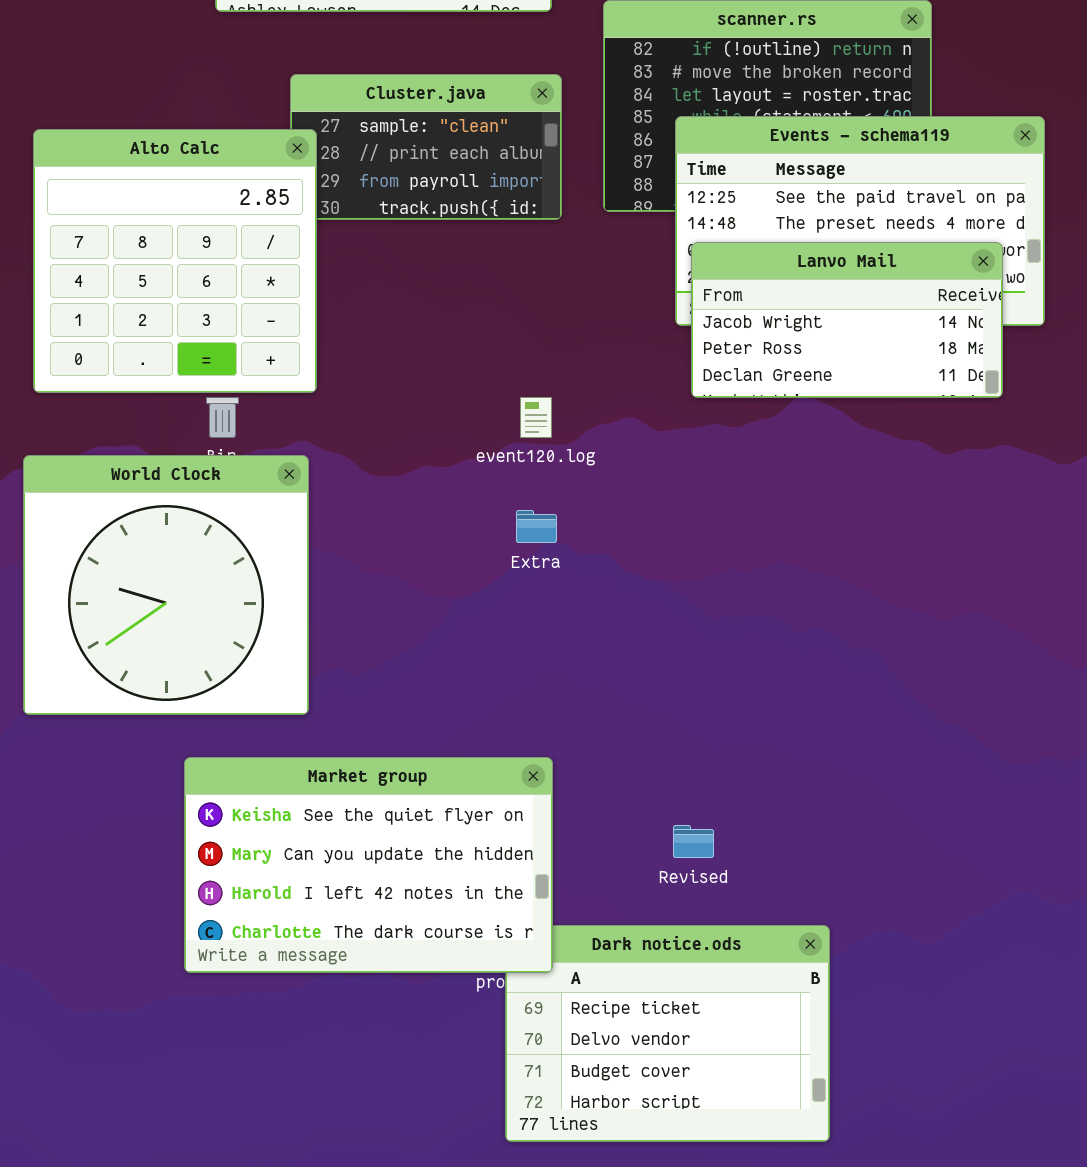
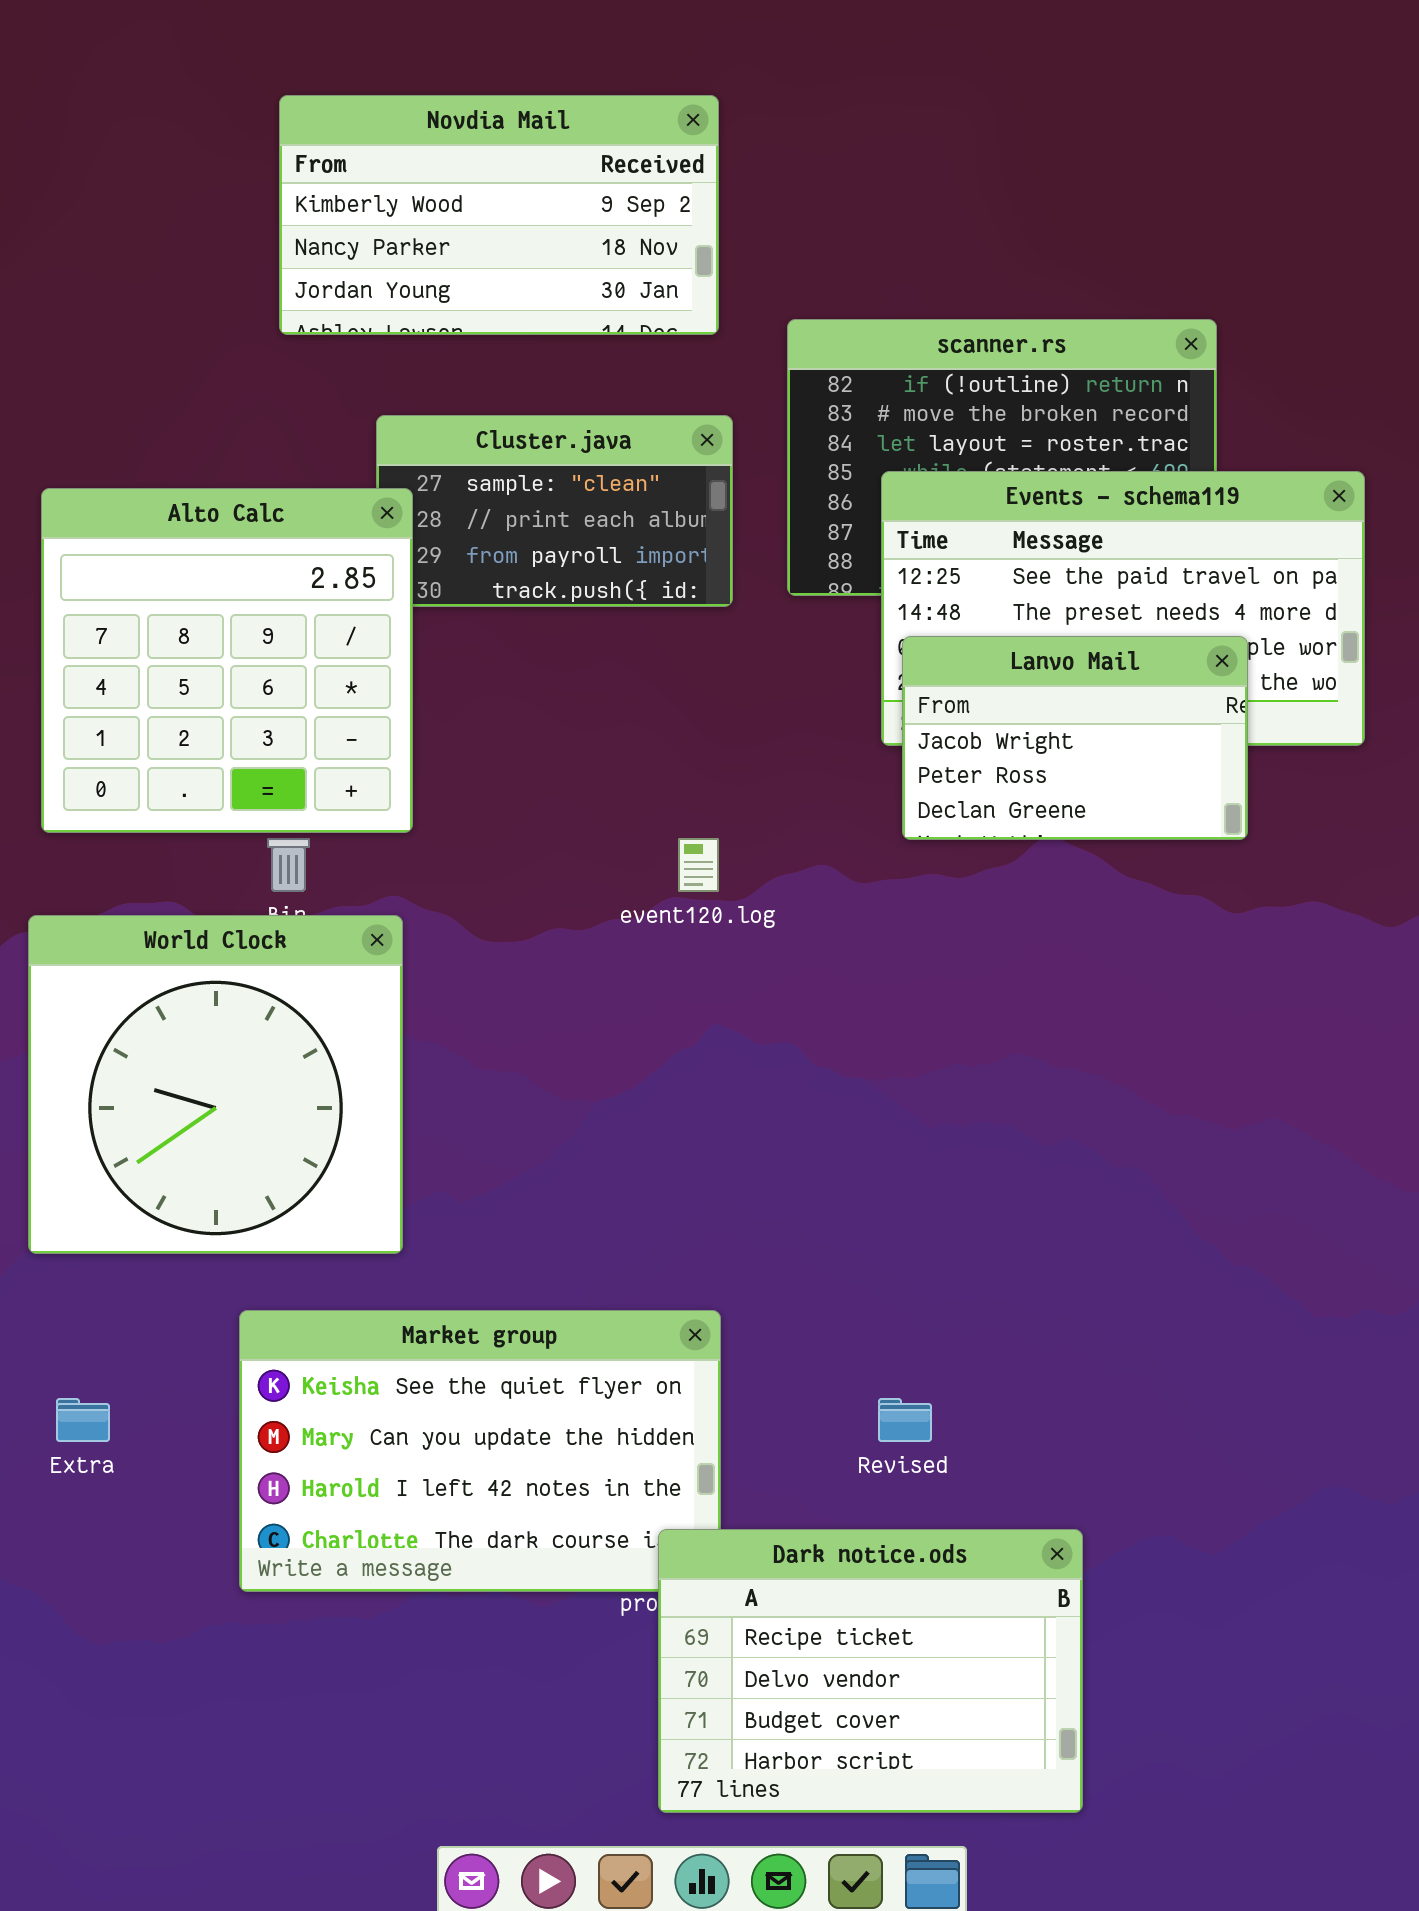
Lanvo Mail: [691,242,1003,398] -> [902,636,1248,840], resized
Extra: [516,510,557,543] -> [56,1398,110,1442], moved
Dark notice.ods: [505,925,830,1142] -> [658,1529,1083,1813], raised

